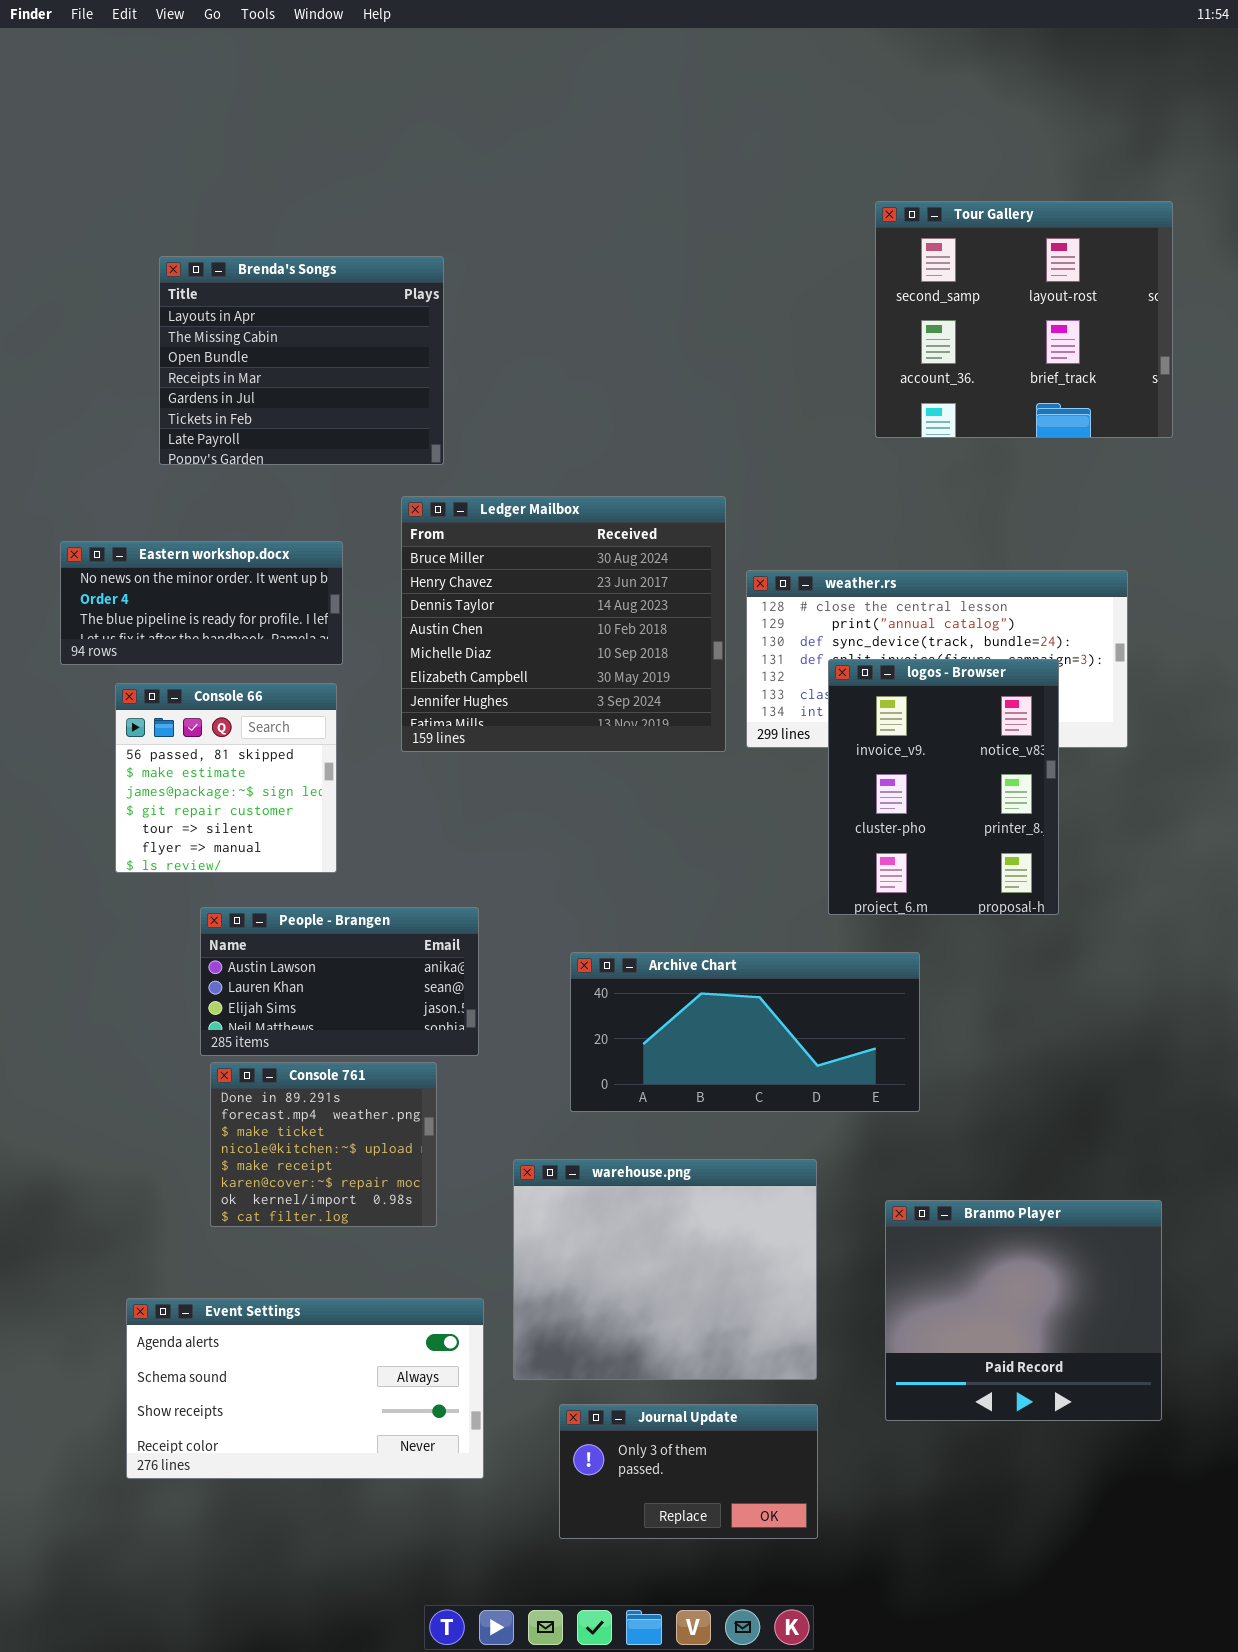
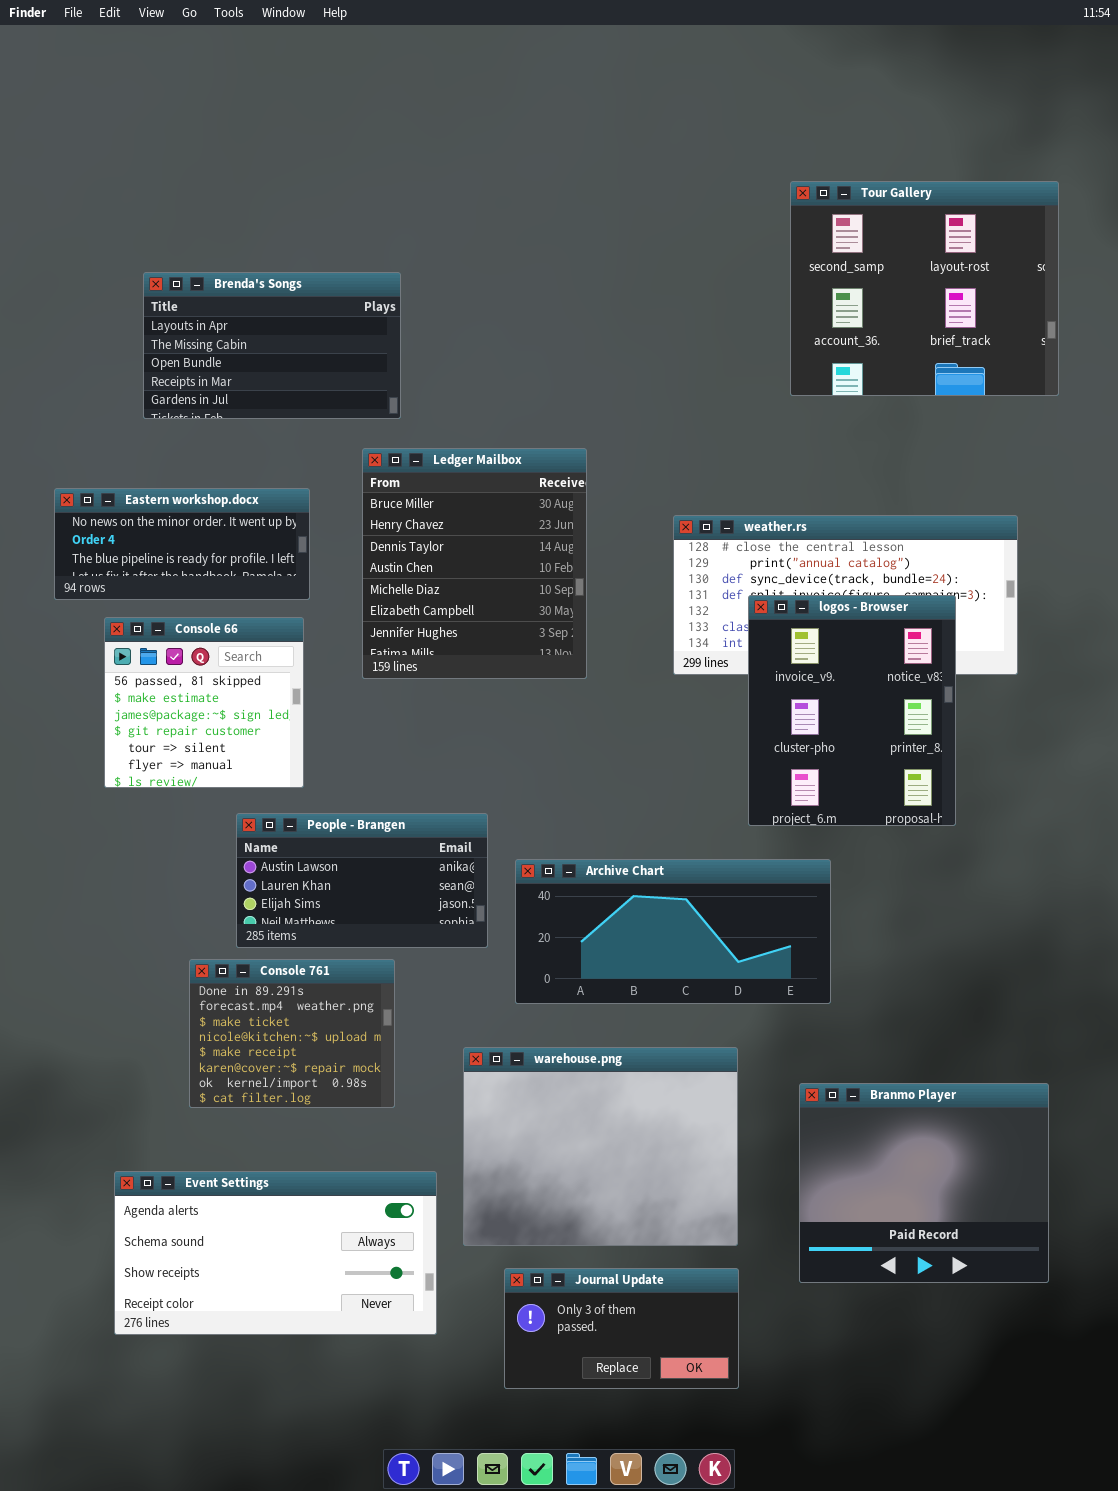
Brenda's Songs: [159,256,444,465] -> [143,272,401,419], resized
Ledger Mailbox: [401,496,726,752] -> [362,448,587,679], resized
People - Brangen: [200,907,479,1056] -> [236,813,488,948], moved

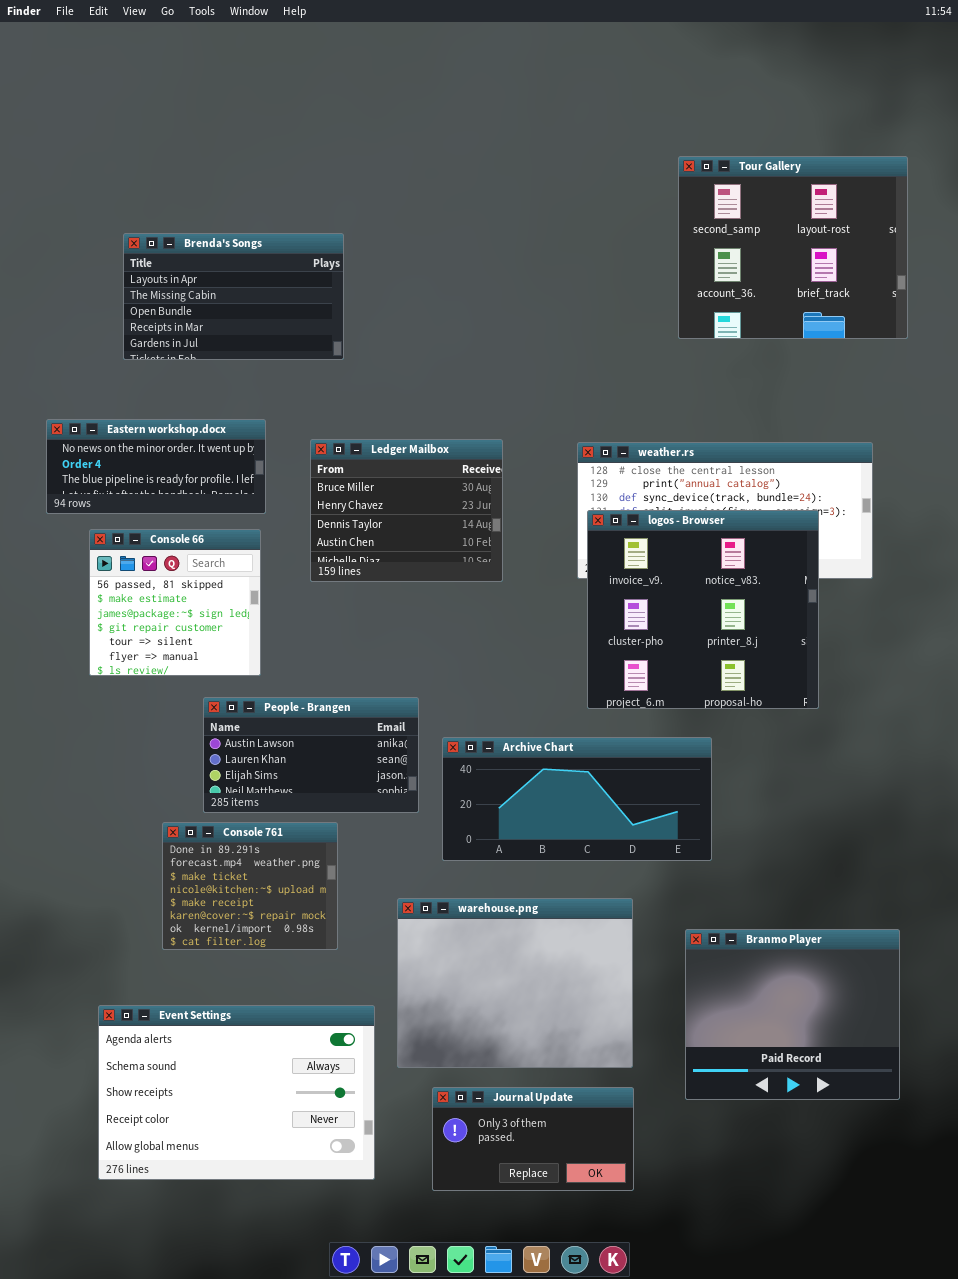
Ledger Mailbox: [362,448,587,679] -> [310,439,503,582], resized
logos - Browser: [748,595,956,826] -> [587,510,819,709], resized
Event Settings: [114,1171,437,1335] -> [98,1005,375,1180], resized

